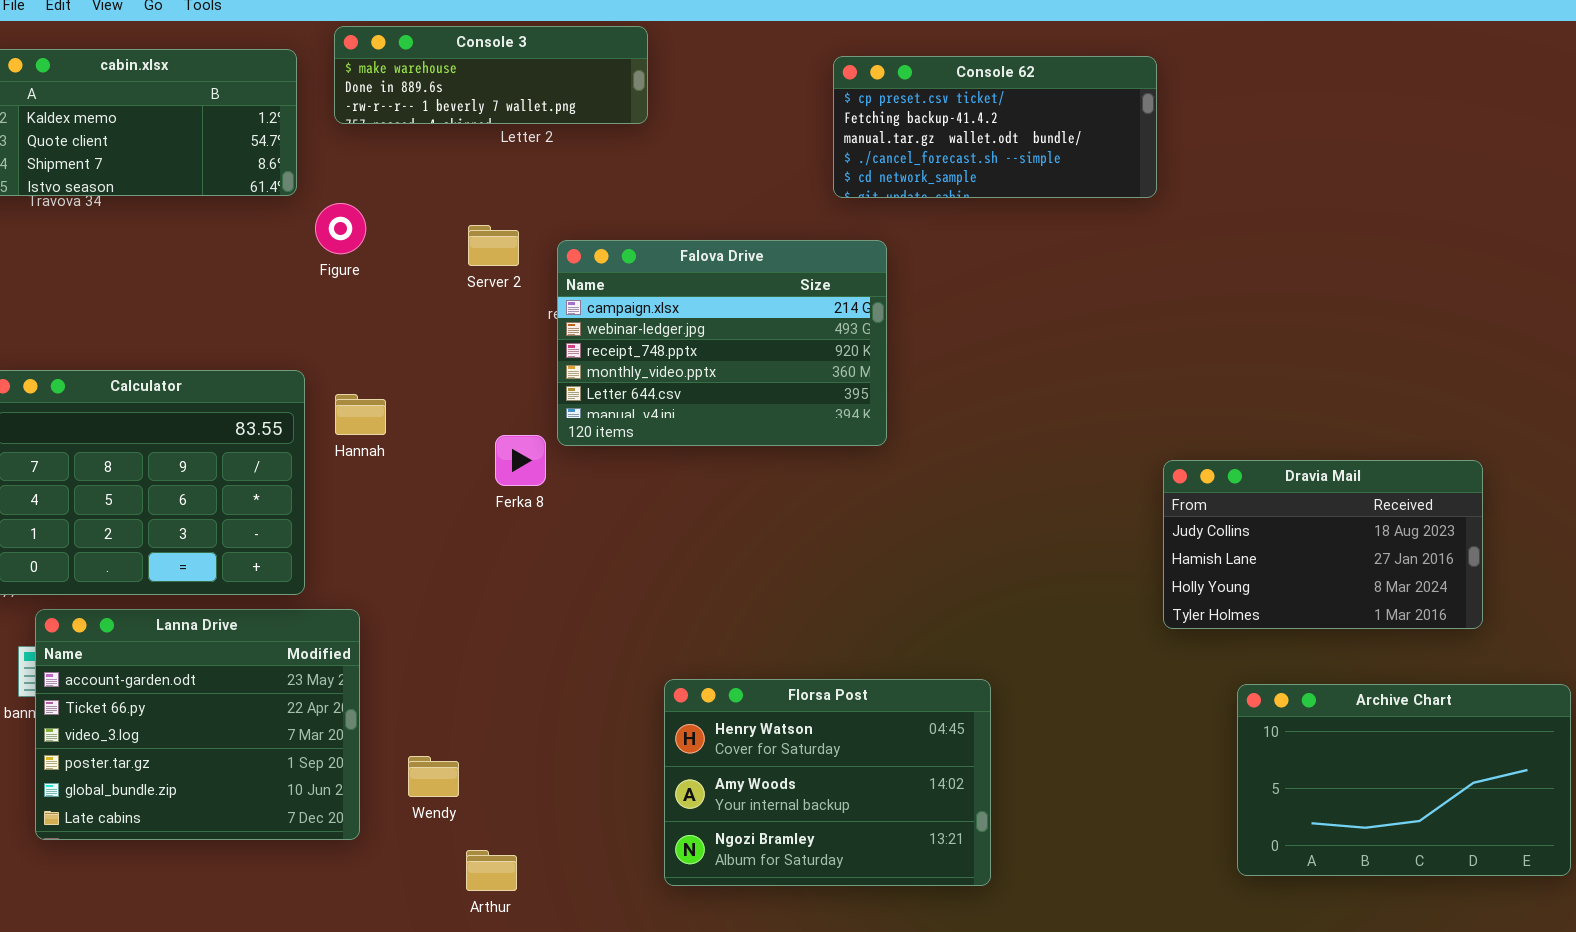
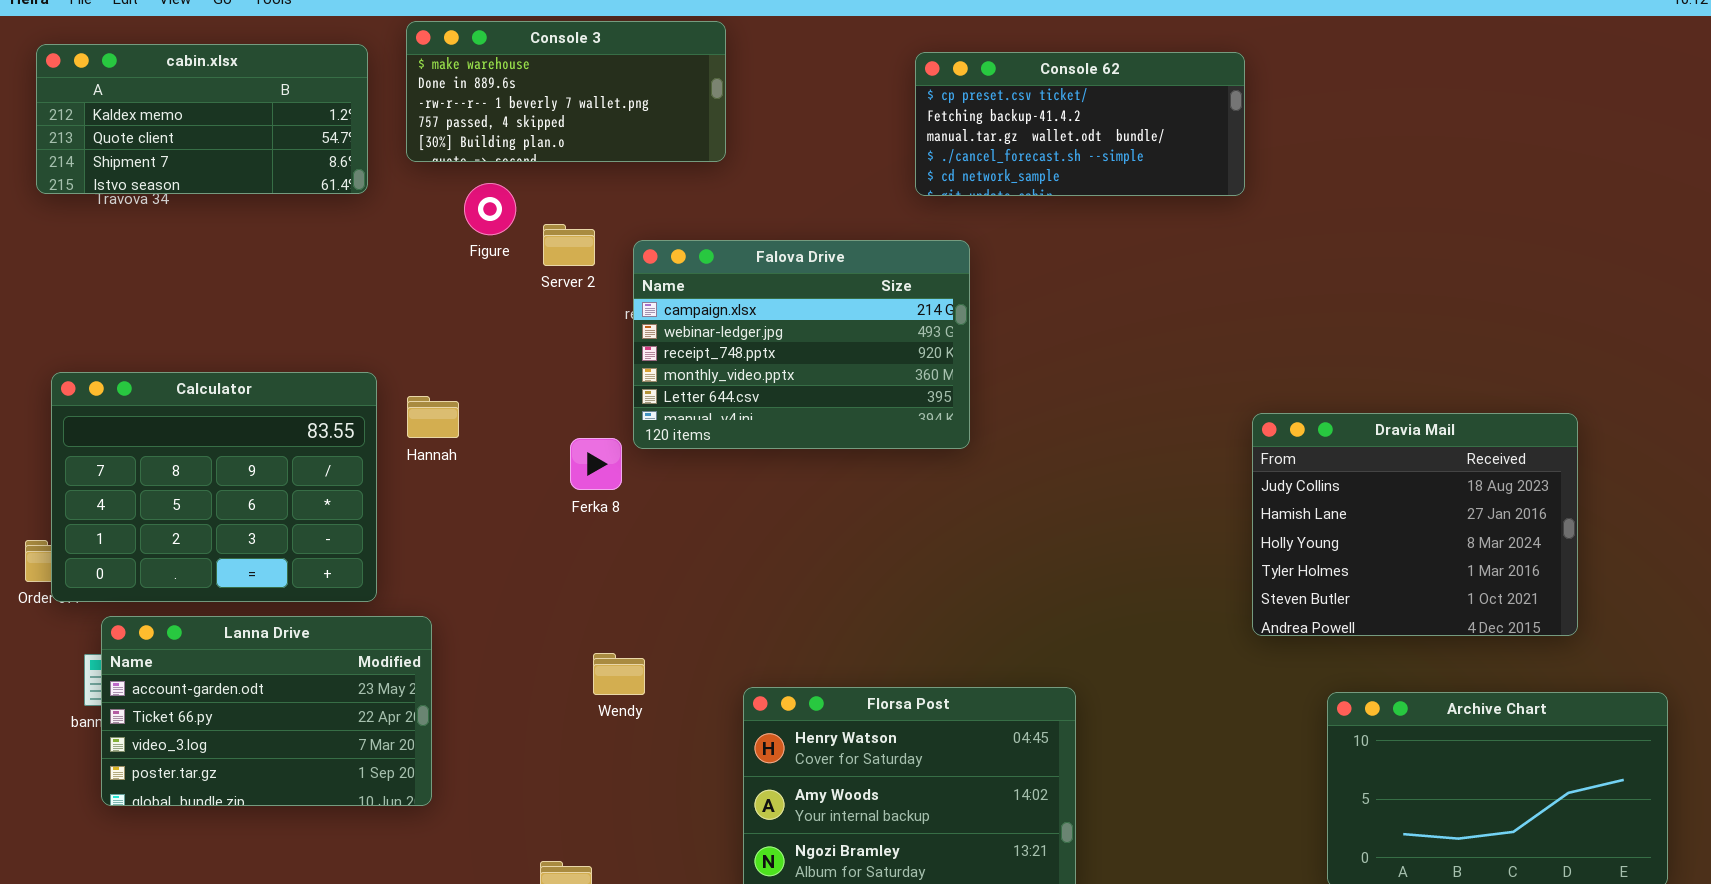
Console 3: [334,26,648,124] -> [406,21,726,162], resized
Figure: [315,203,366,254] -> [464,183,516,235], moved
Dravia Mail: [1163,460,1483,629] -> [1252,413,1578,636], resized
Lanna Drive: [35,609,360,840] -> [101,616,432,806], resized
Wendy: [408,756,459,797] -> [593,653,645,695], moved

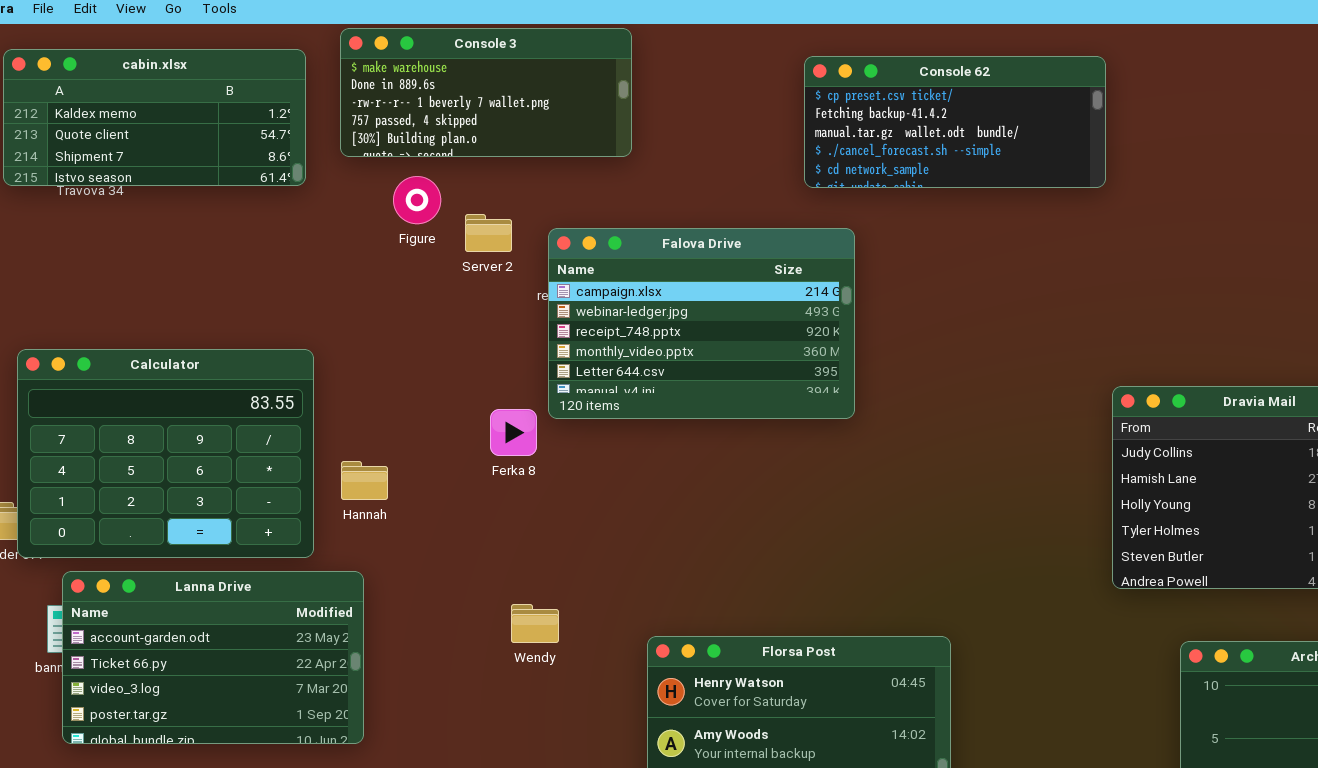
Hannah: [407,396,459,438] -> [341,461,388,500], moved

